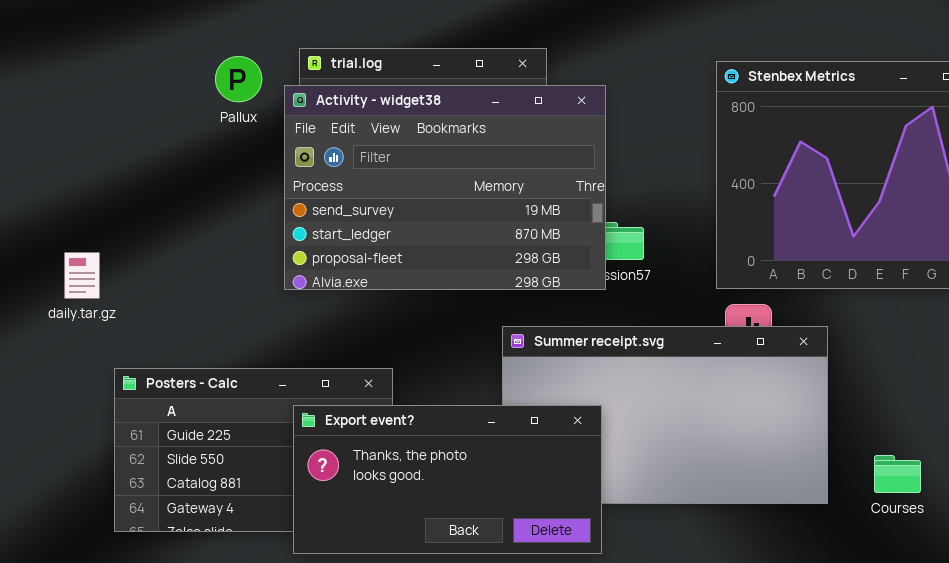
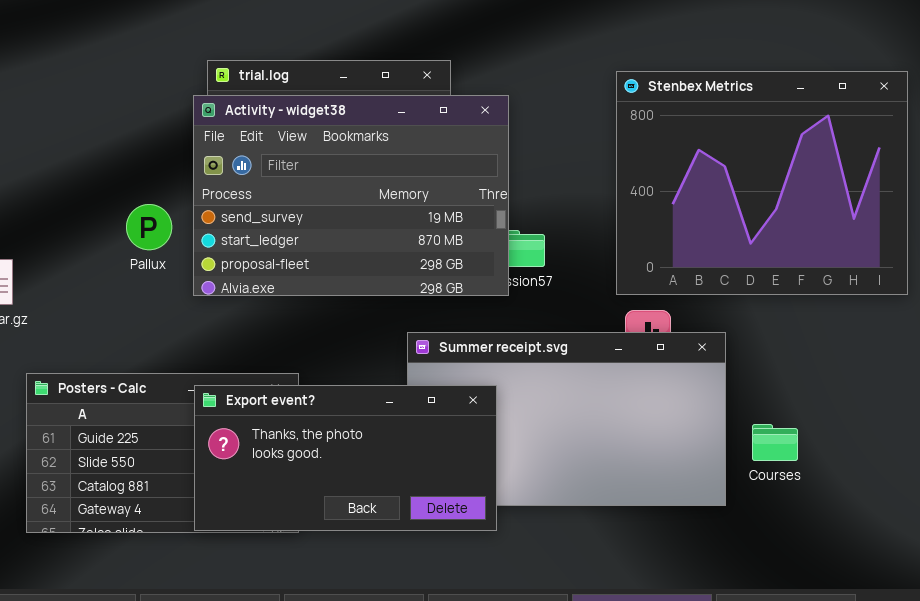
Pallux: [215,56,262,102] -> [126,204,172,250], moved
Export event?: [293,405,602,554] -> [194,385,497,531], moved
Courses: [874,455,921,493] -> [752,424,798,461], moved

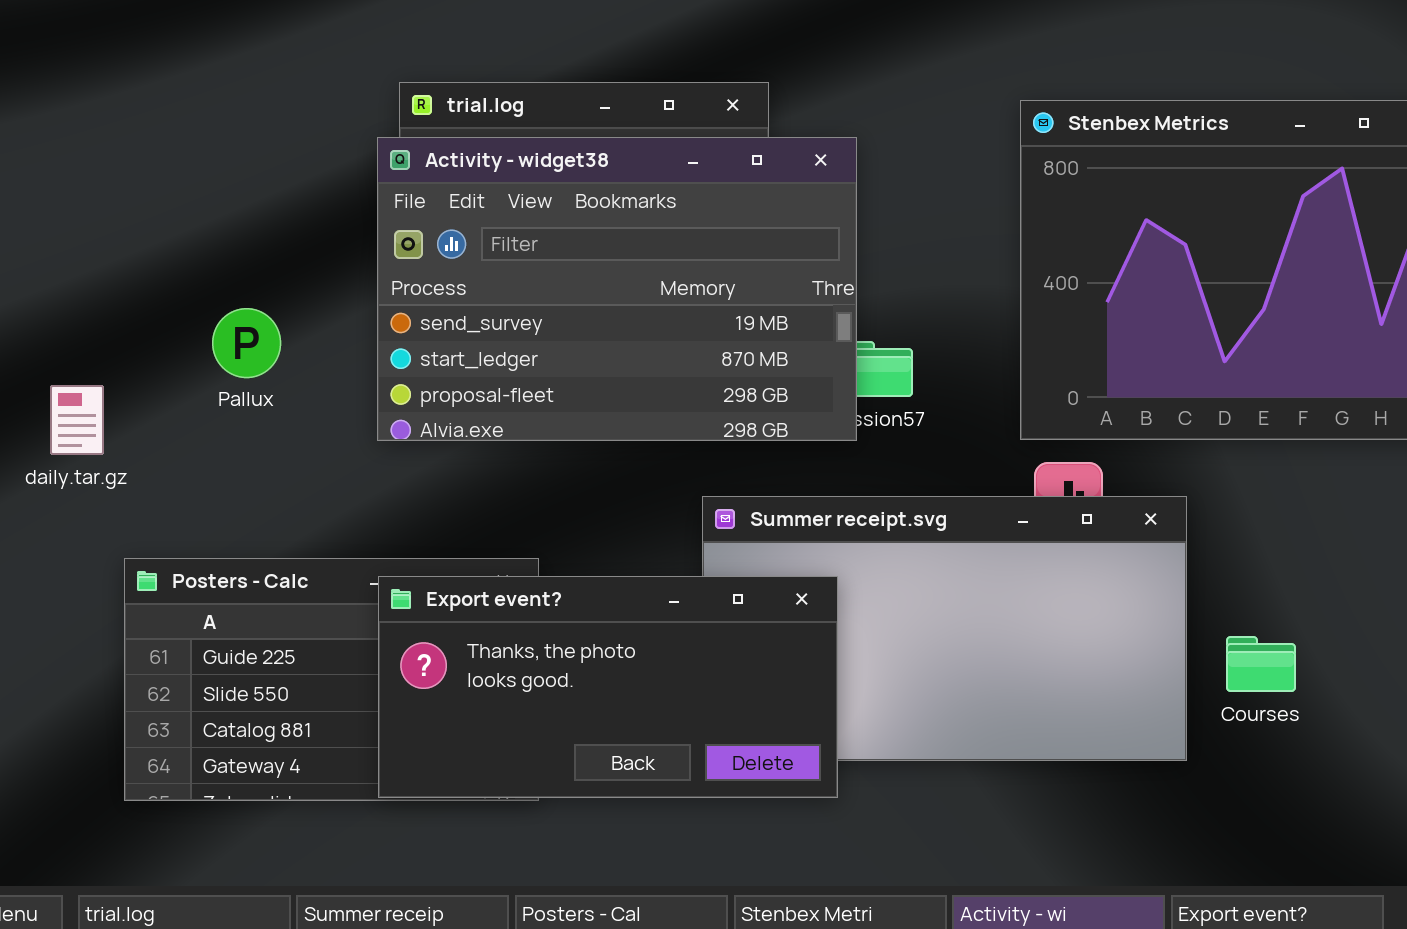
Pallux: [126,204,172,250] -> [212,308,281,378], moved

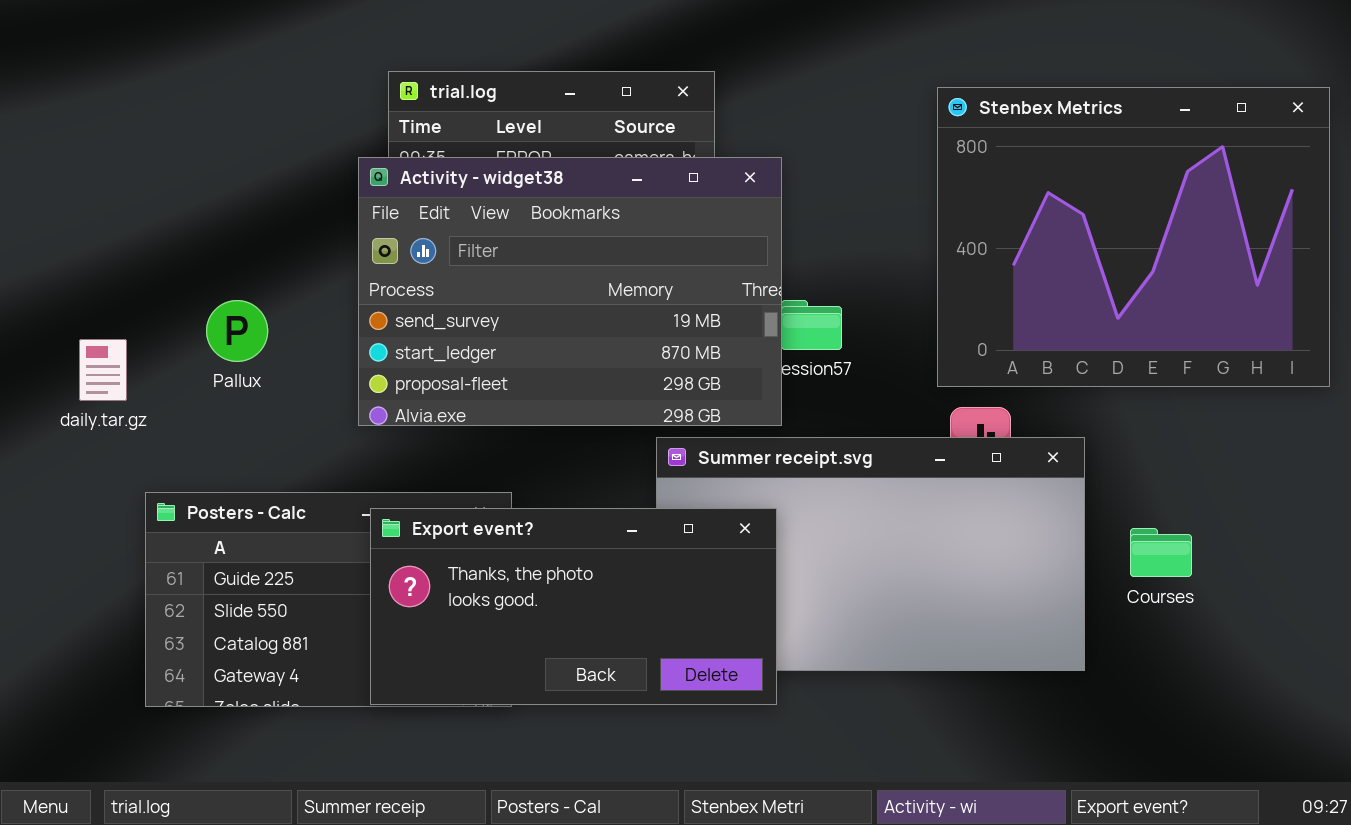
Activity - widget38: [377,137,857,441] -> [358,157,782,426], moved
Pallux: [212,308,281,378] -> [206,300,268,362], moved
Courses: [1226,636,1296,692] -> [1130,528,1192,577], moved

